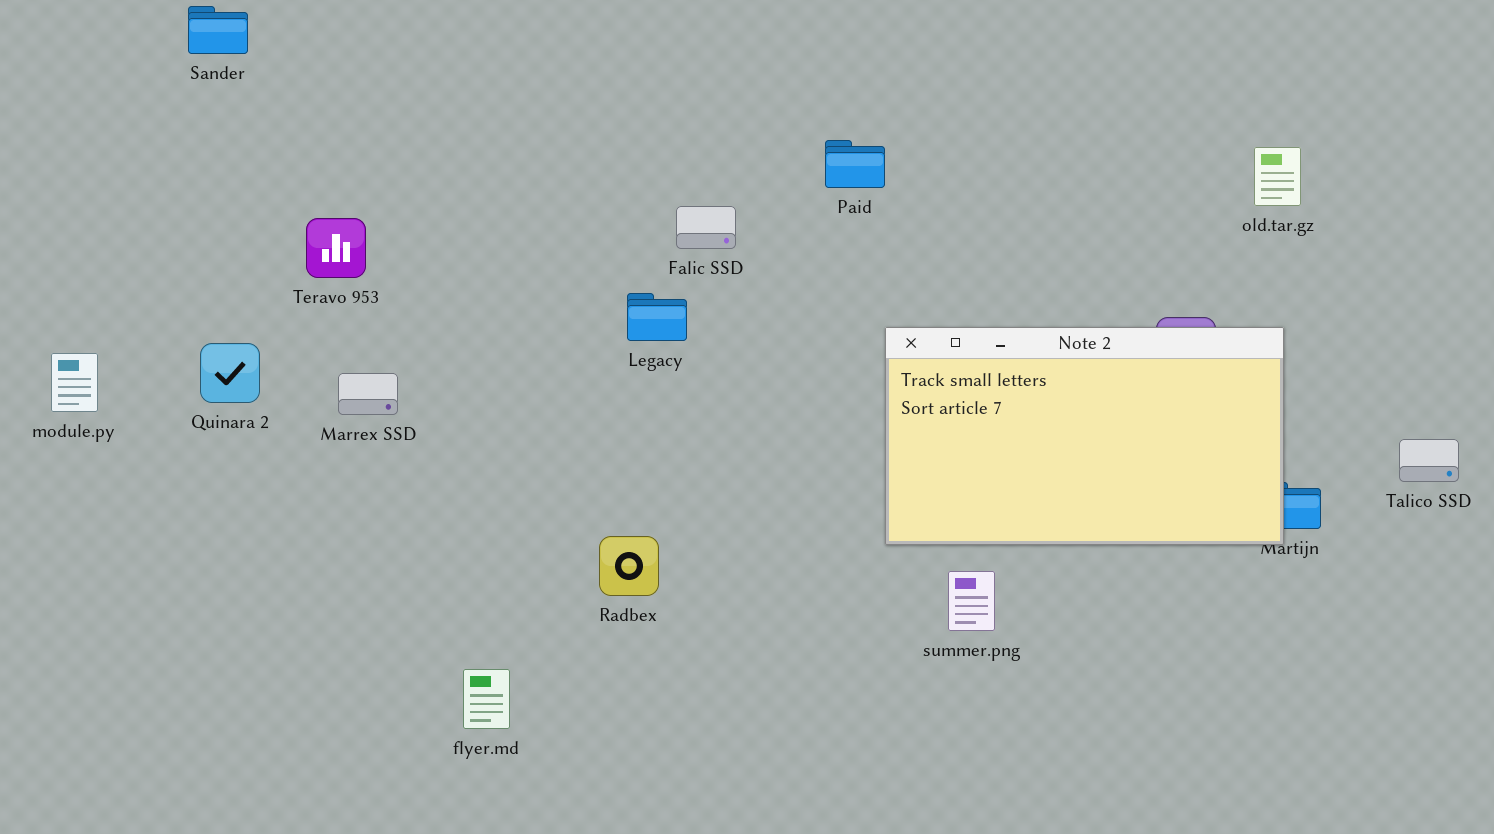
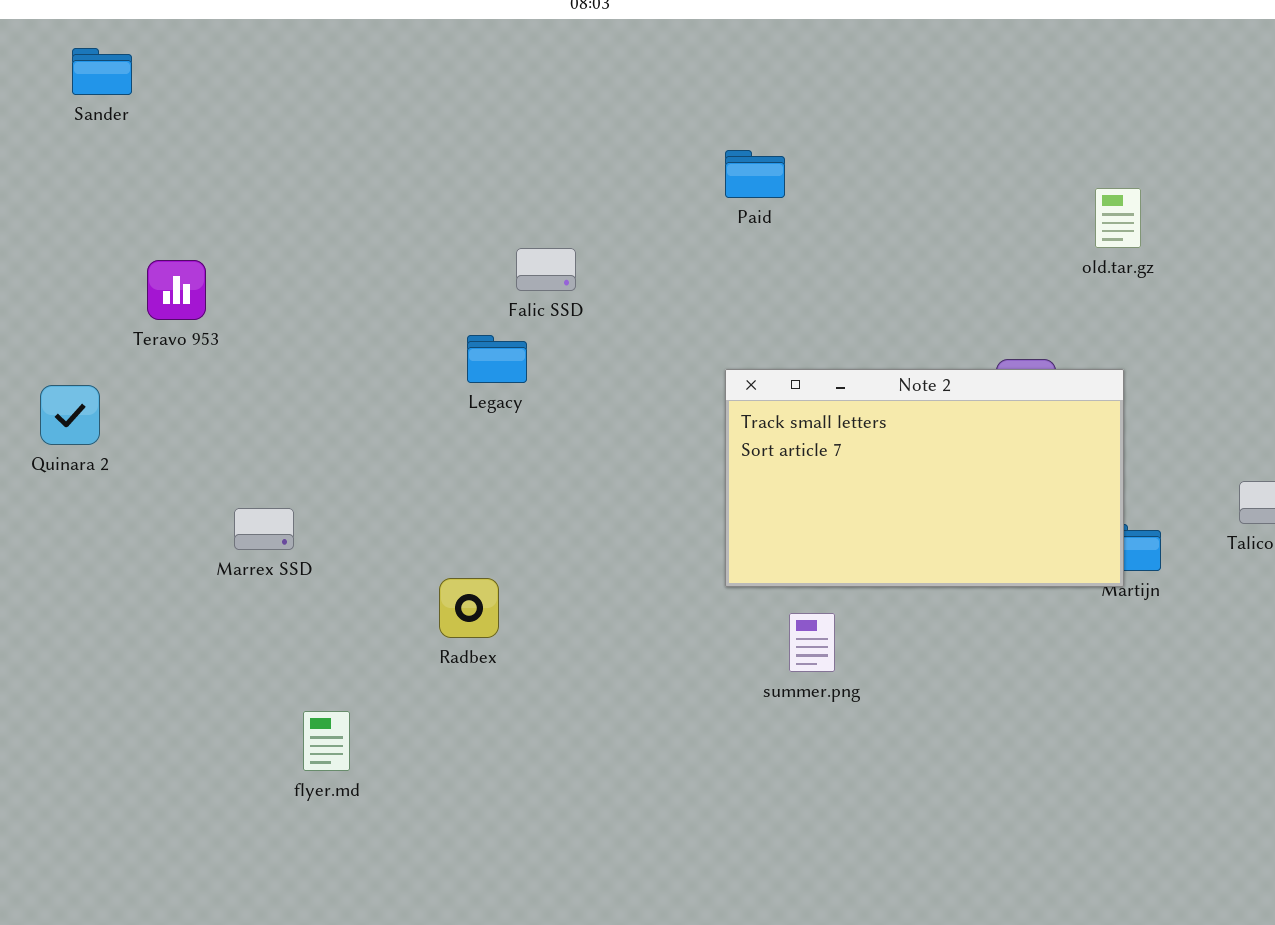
Sander: [188,6,248,54] -> [72,48,132,95], moved
Paid: [825,140,885,188] -> [725,150,785,198], moved
Marrex SSD: [338,373,398,415] -> [234,508,294,550], moved

